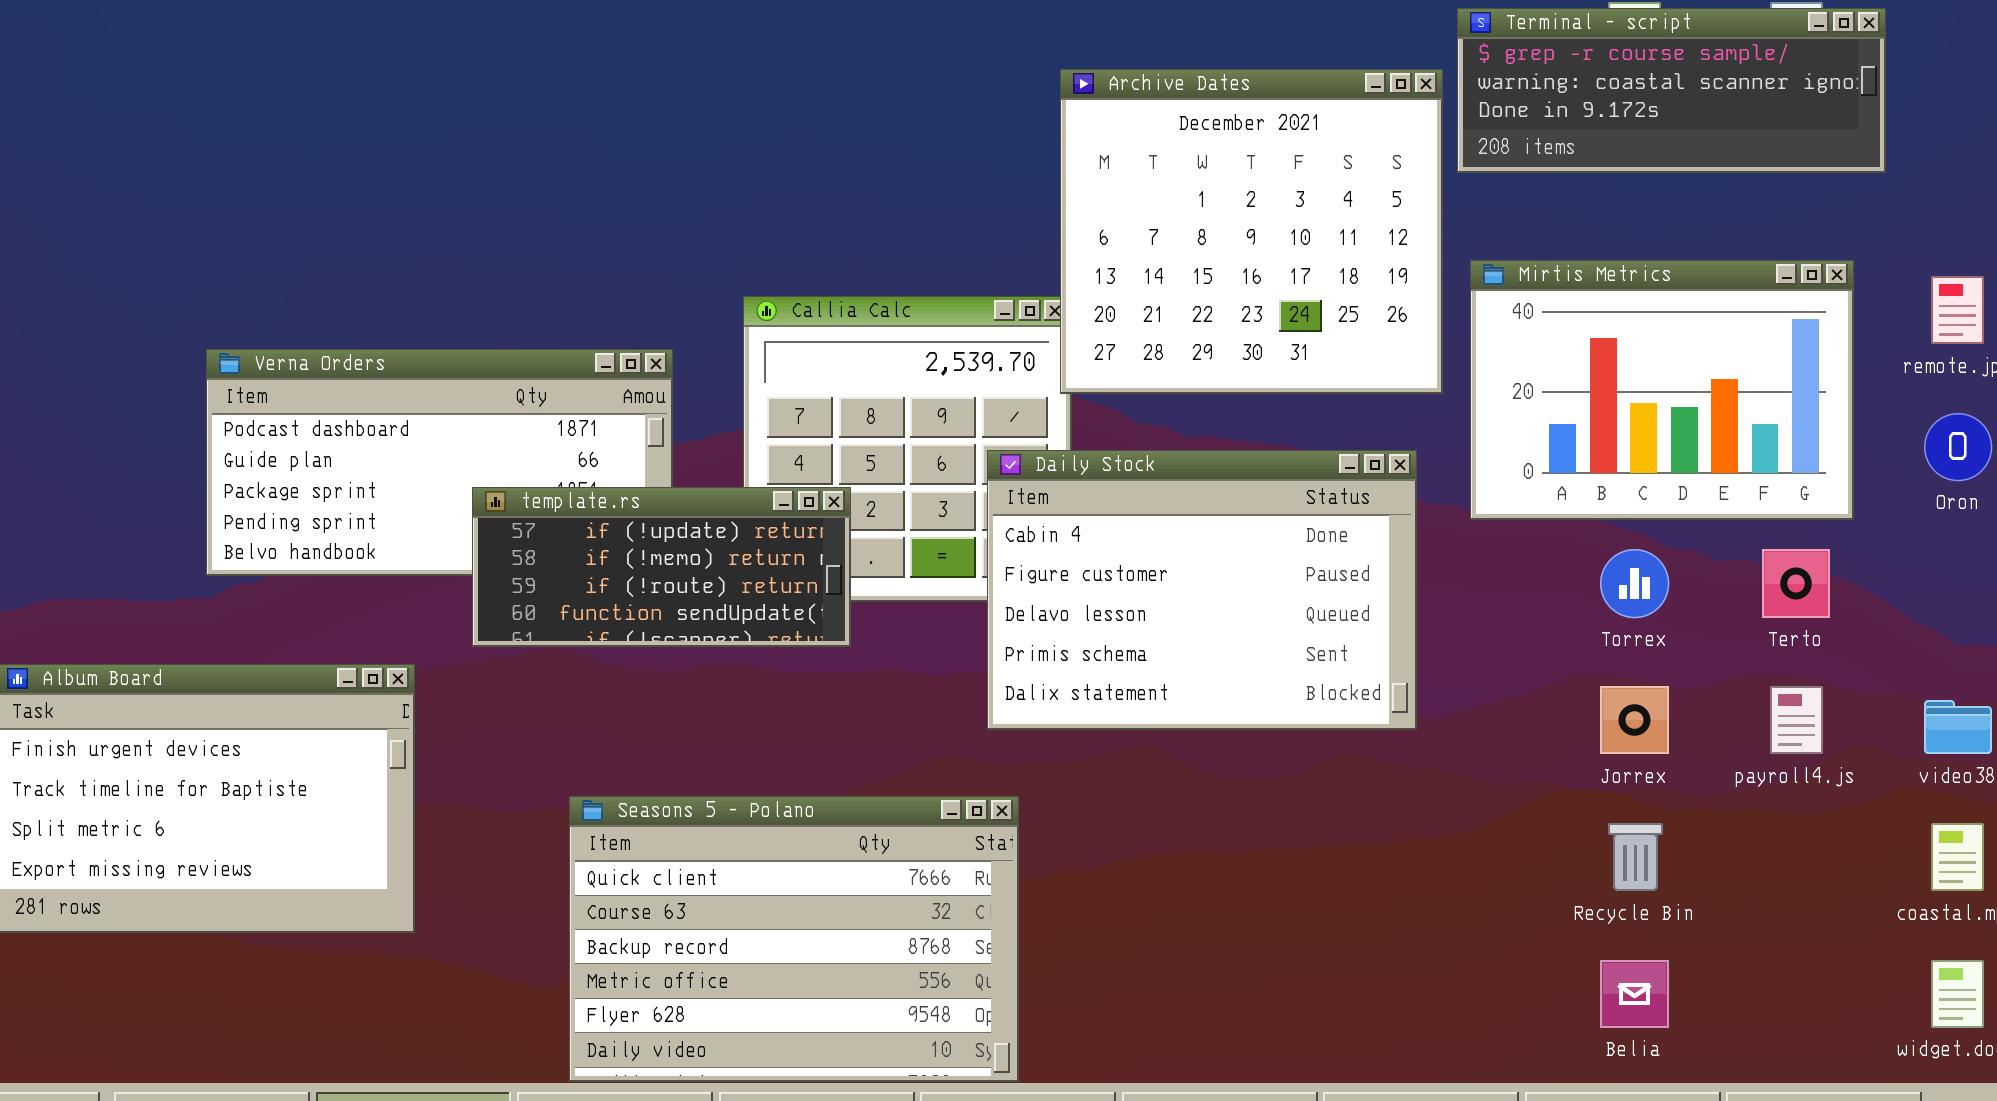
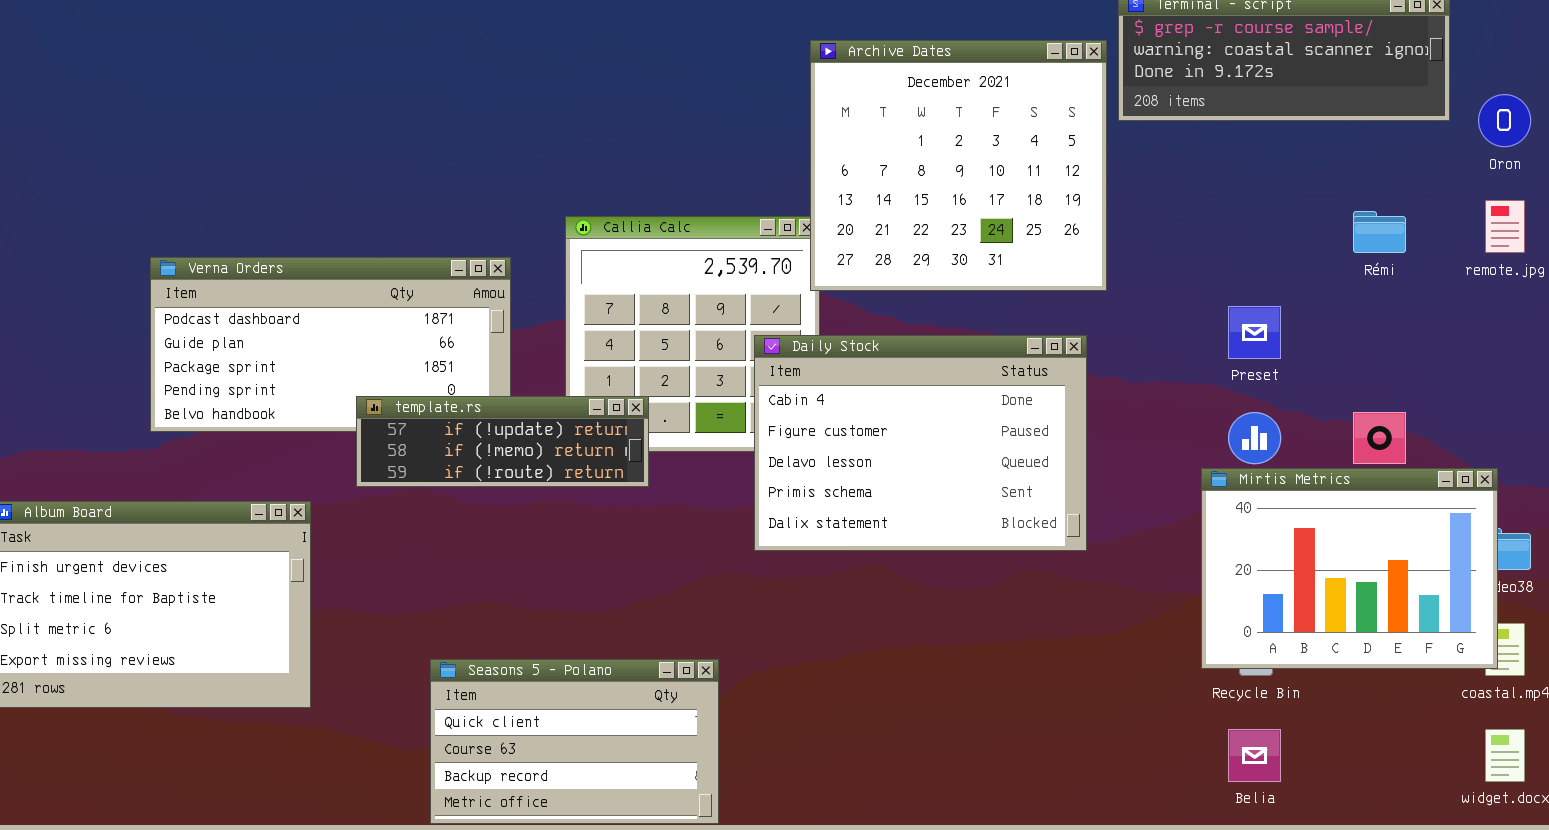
Mirtis Metrics: [1470,260,1854,520] -> [1201,468,1498,669], moved
Oron: [1924,413,1992,481] -> [1478,94,1531,147], moved
template.rs: [472,487,851,647] -> [356,396,649,487], resized
Seasons 5 - Polano: [569,796,1019,1082] -> [430,659,719,824], resized

